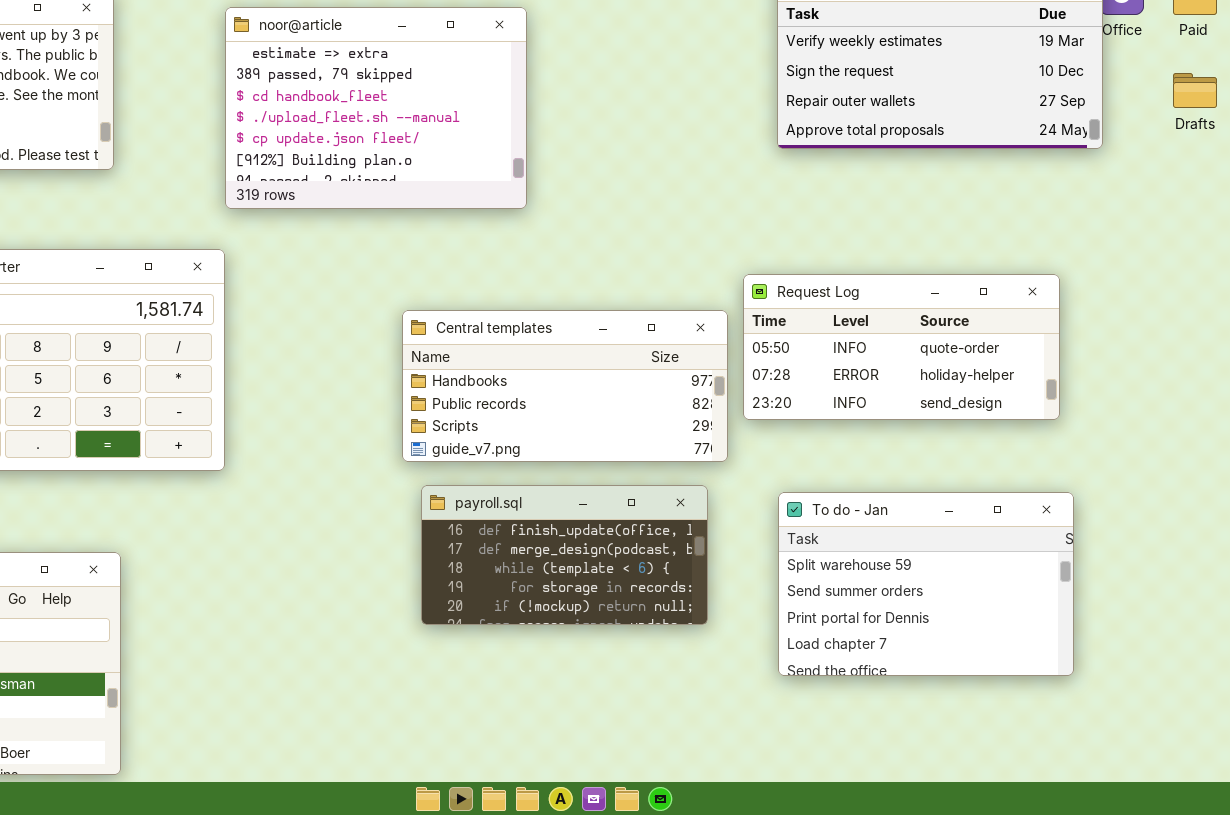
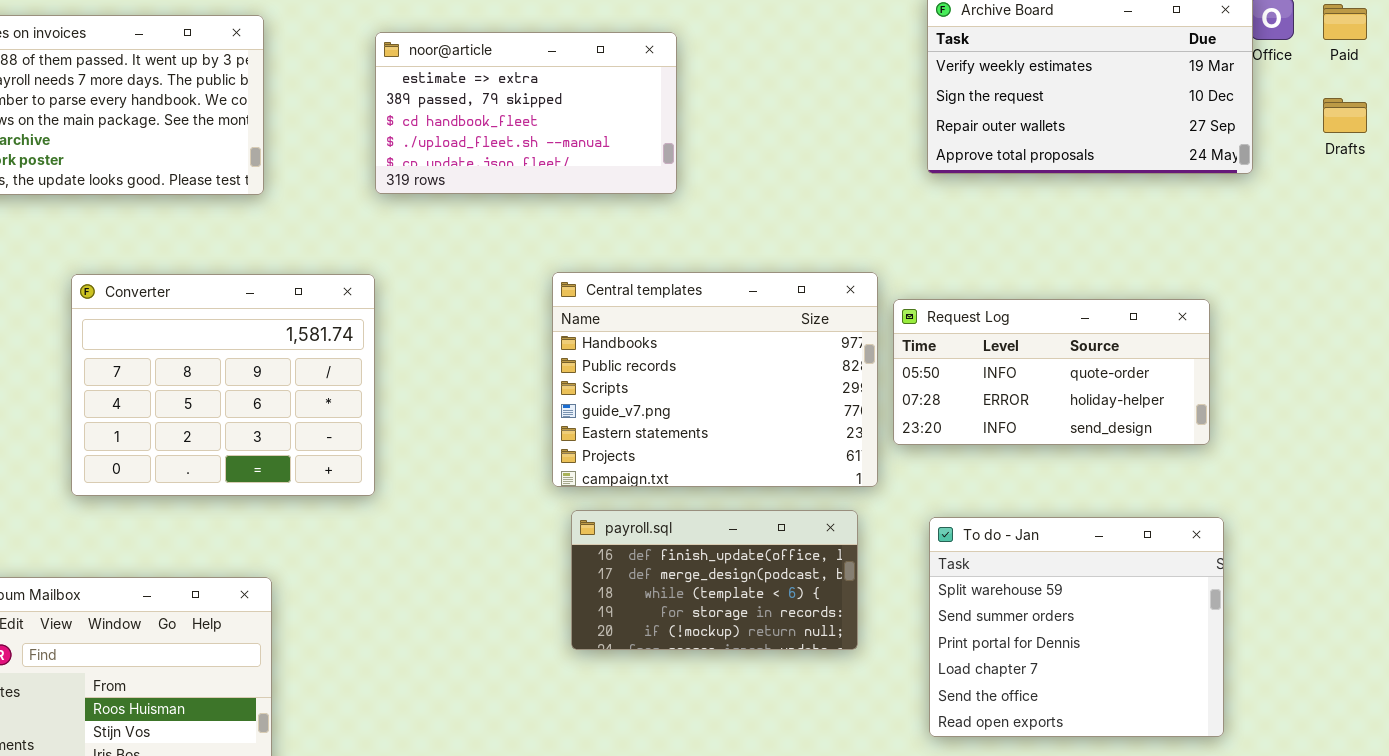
noor@article: [225,7,527,209] -> [375,32,677,194], resized
Central templates: [402,310,728,462] -> [552,272,878,487], resized
To do - Jan: [778,492,1074,676] -> [929,517,1224,737], resized

